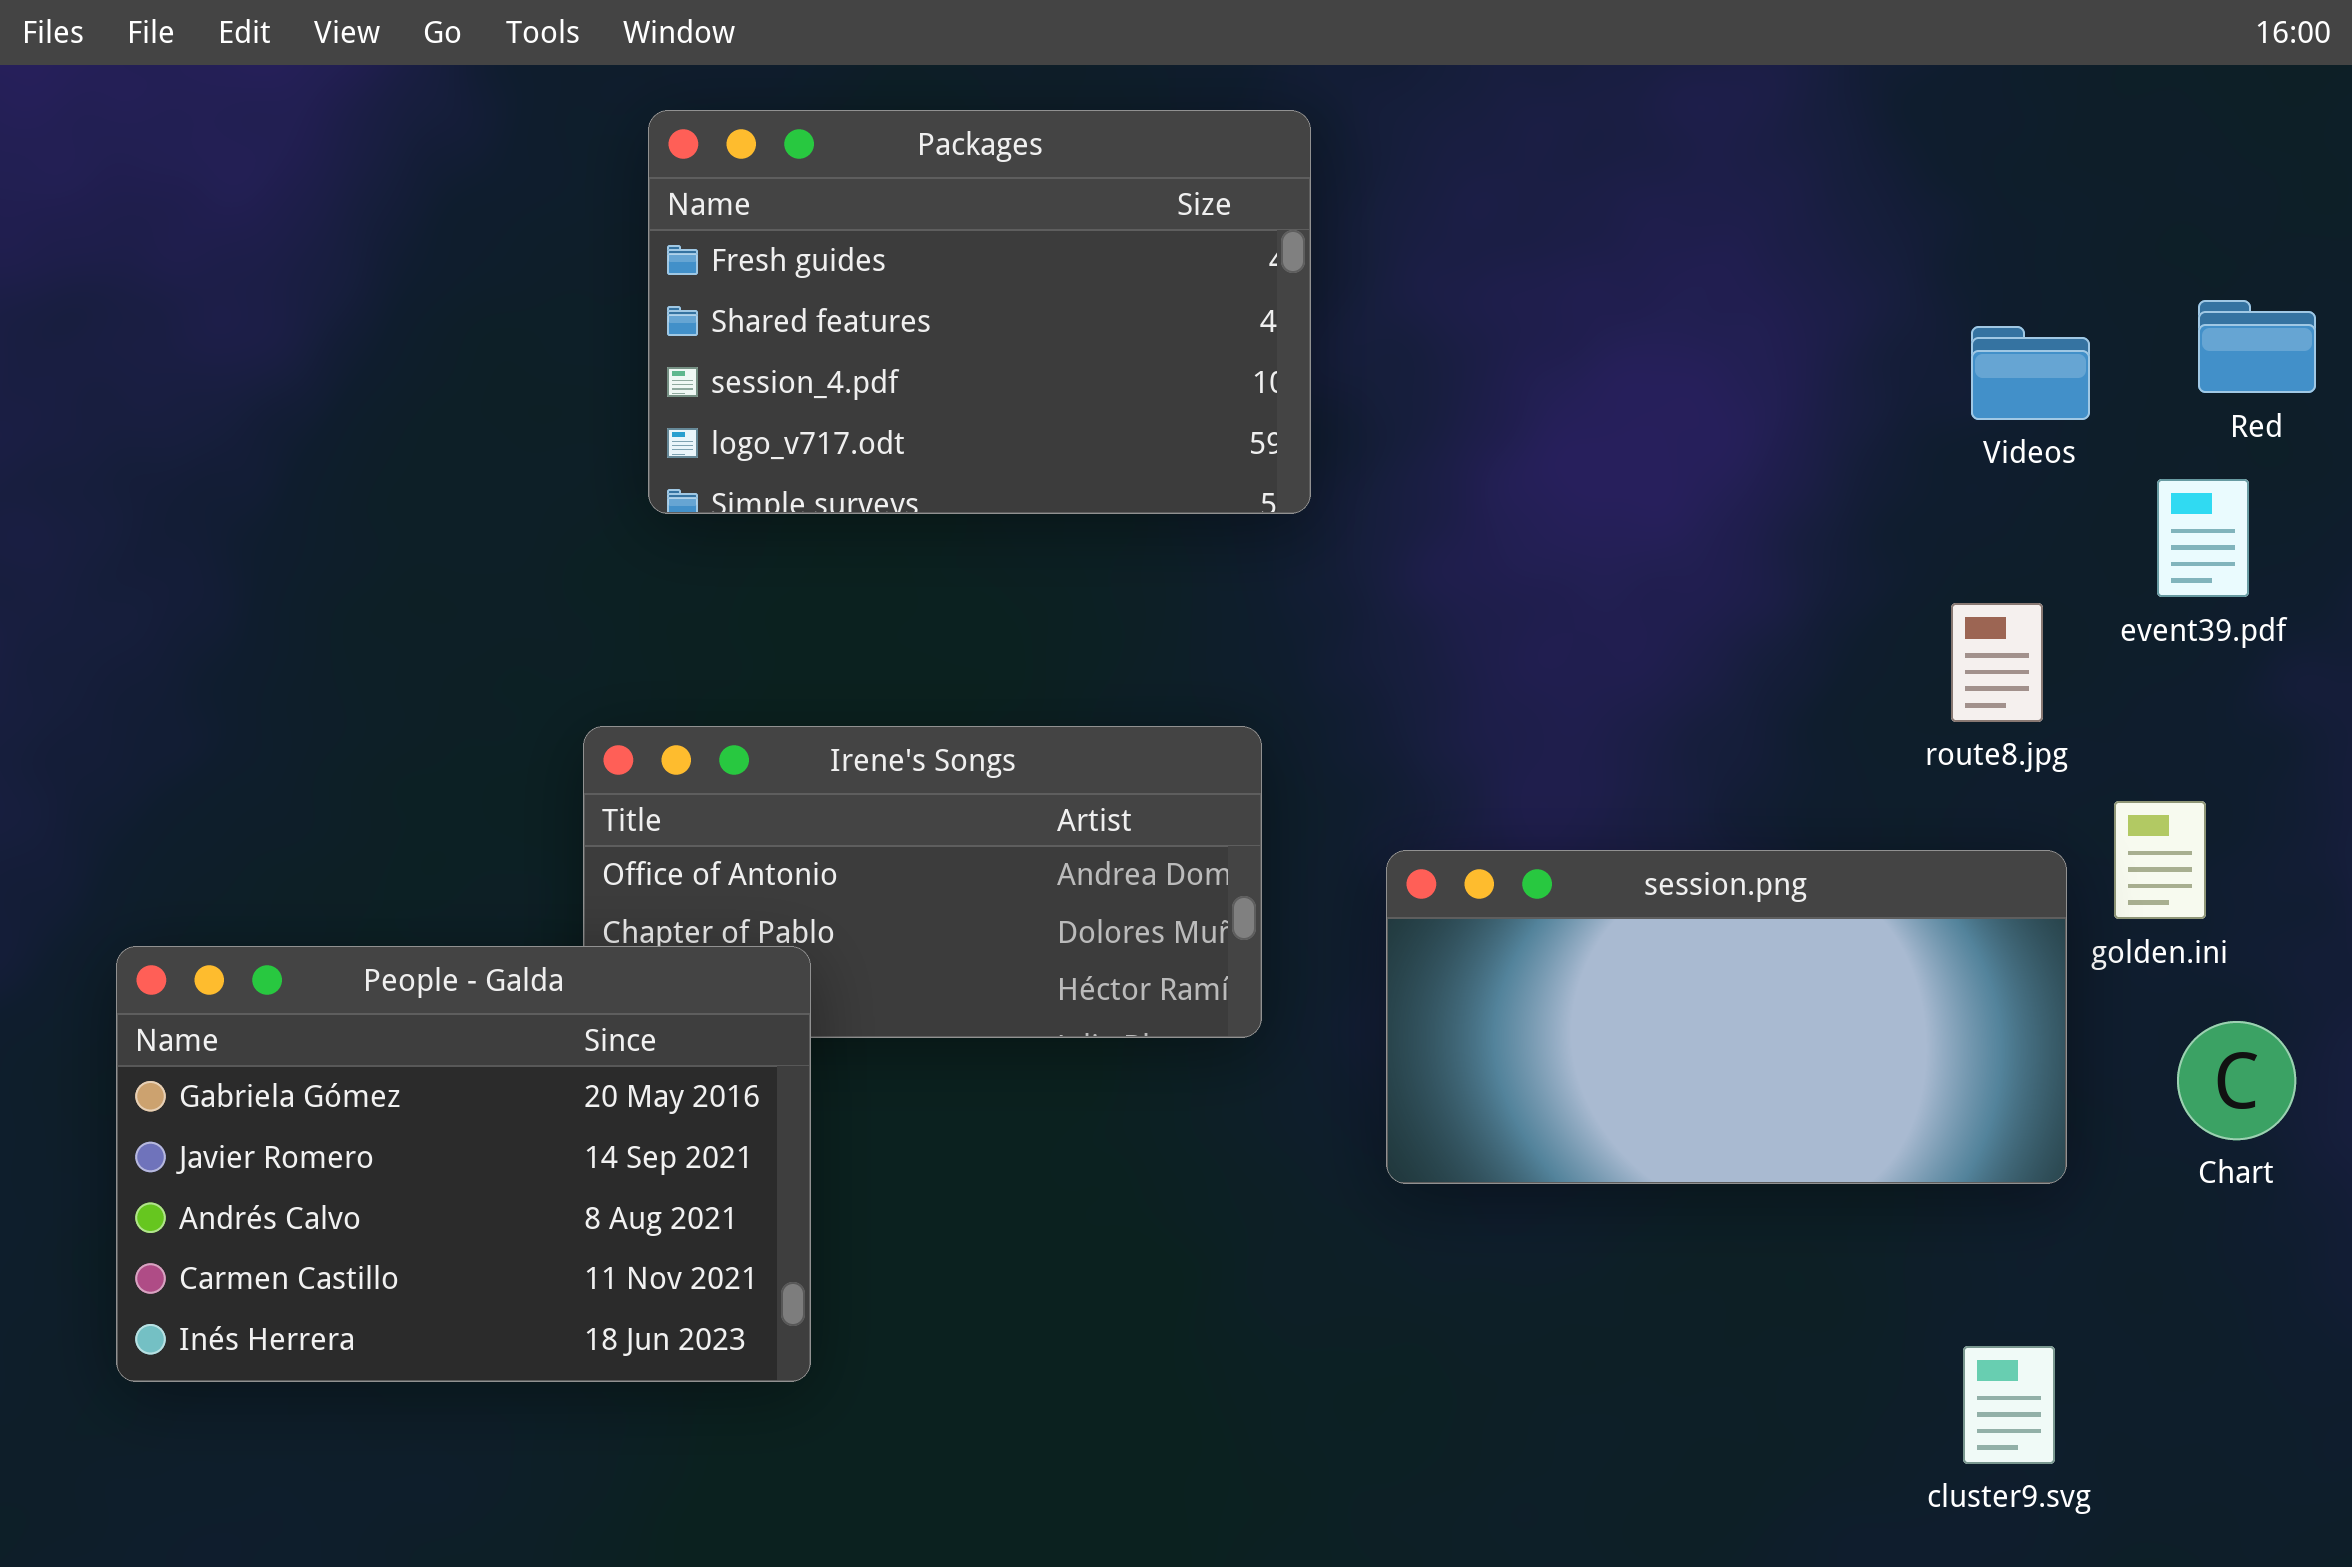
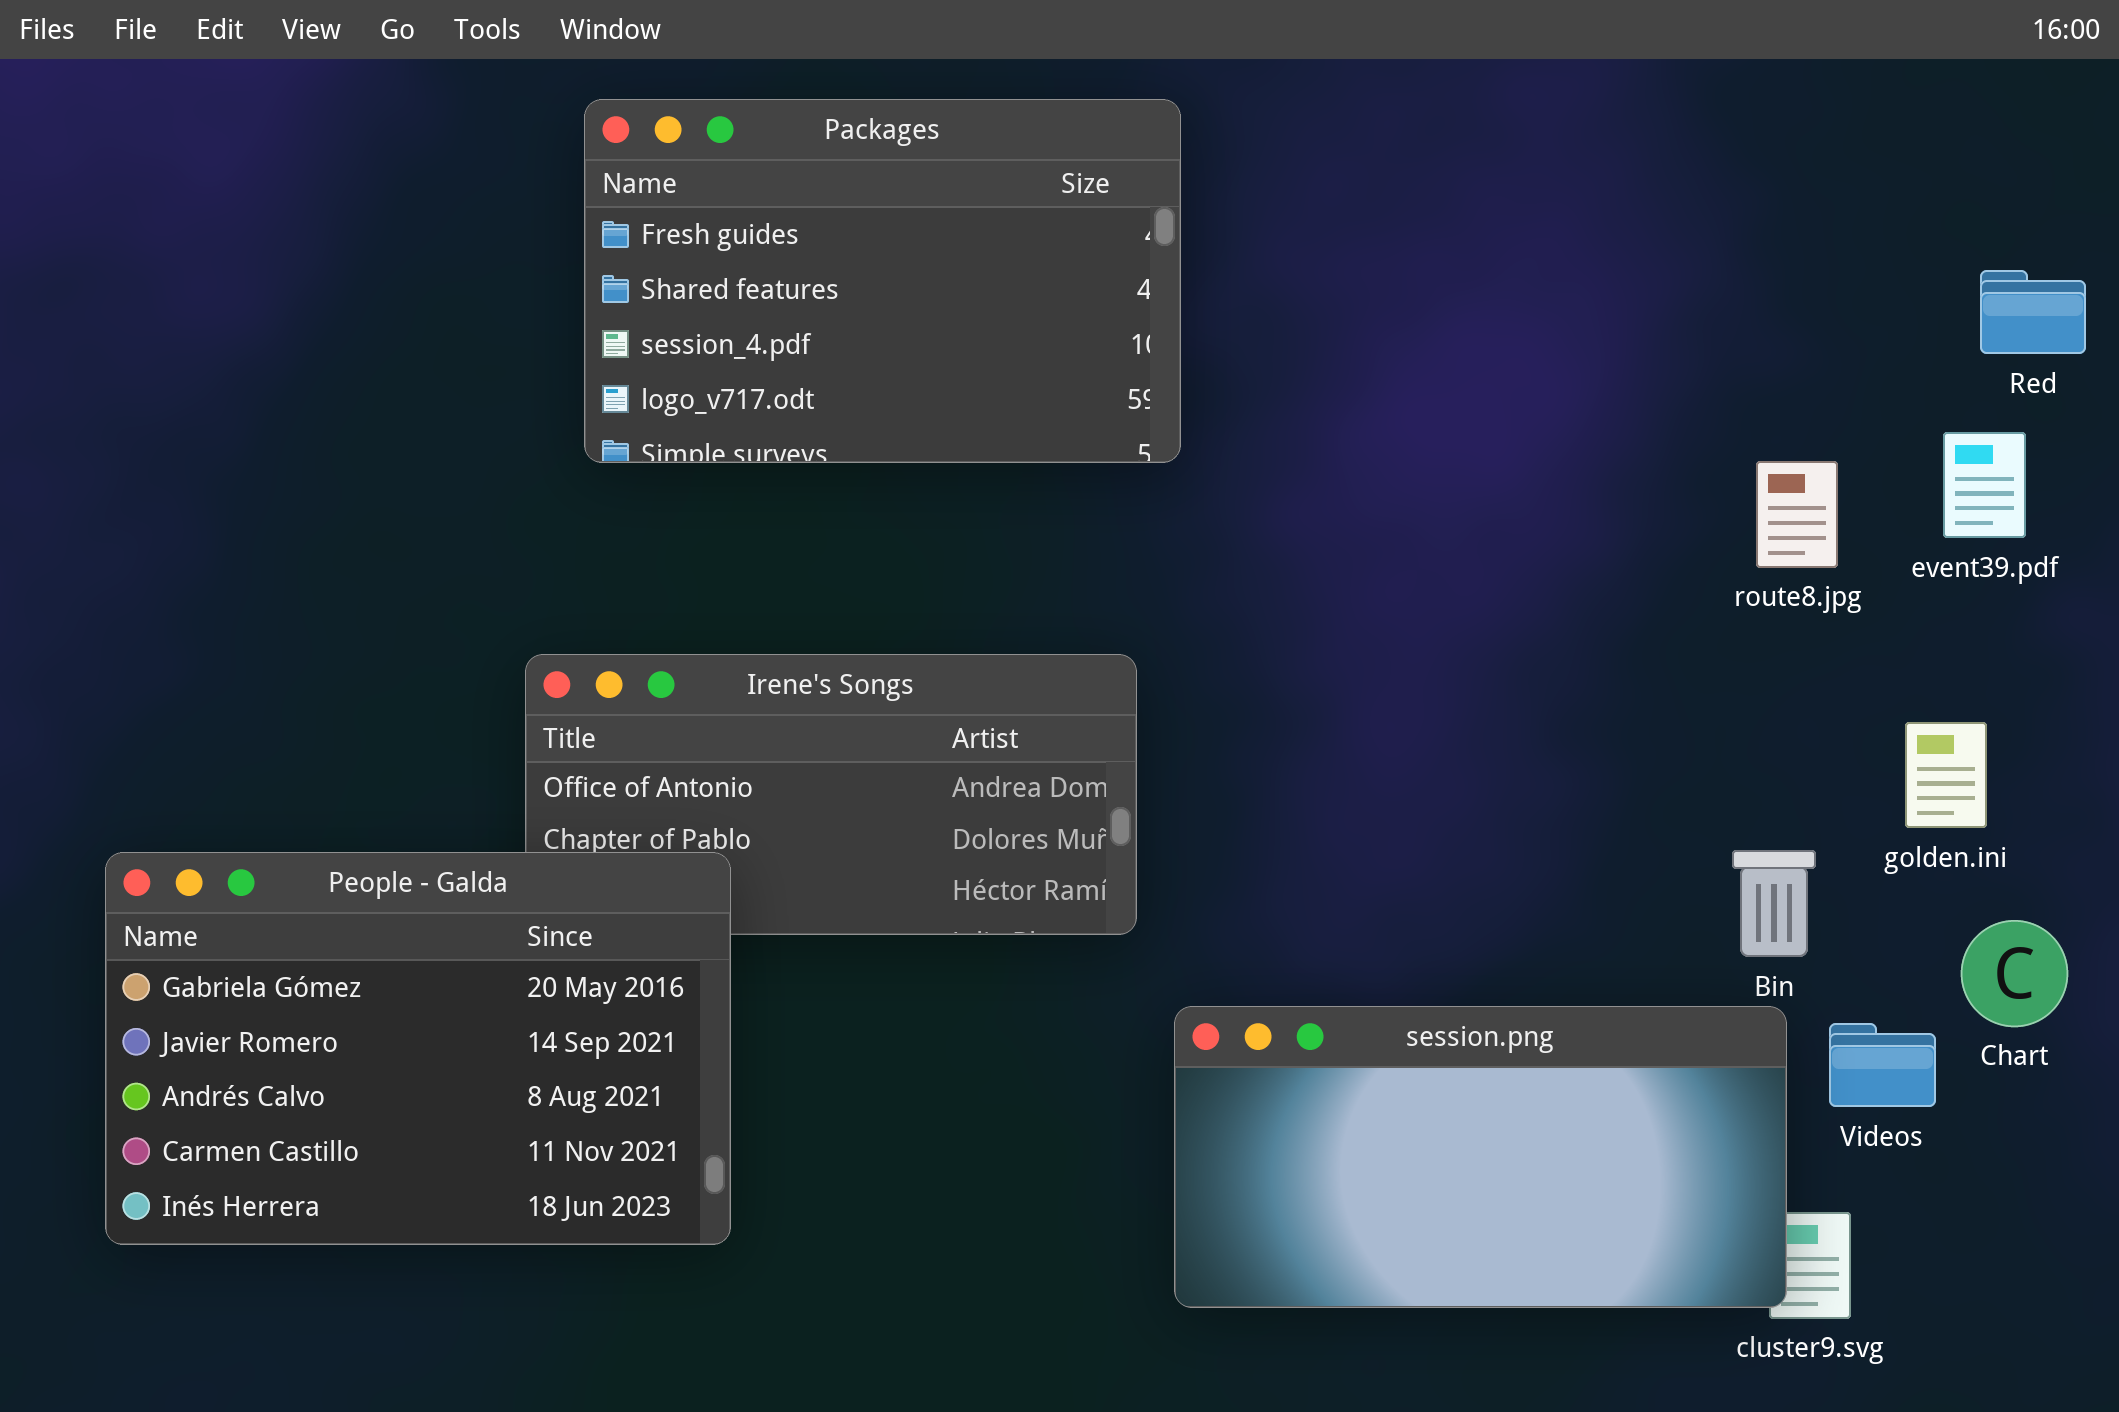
Videos: [1971,326,2090,420] -> [1829,1023,1936,1107], moved
route8.jpg: [1951,603,2043,722] -> [1756,461,1838,568], moved
session.png: [1386,850,2067,1184] -> [1174,1006,1787,1308], moved

